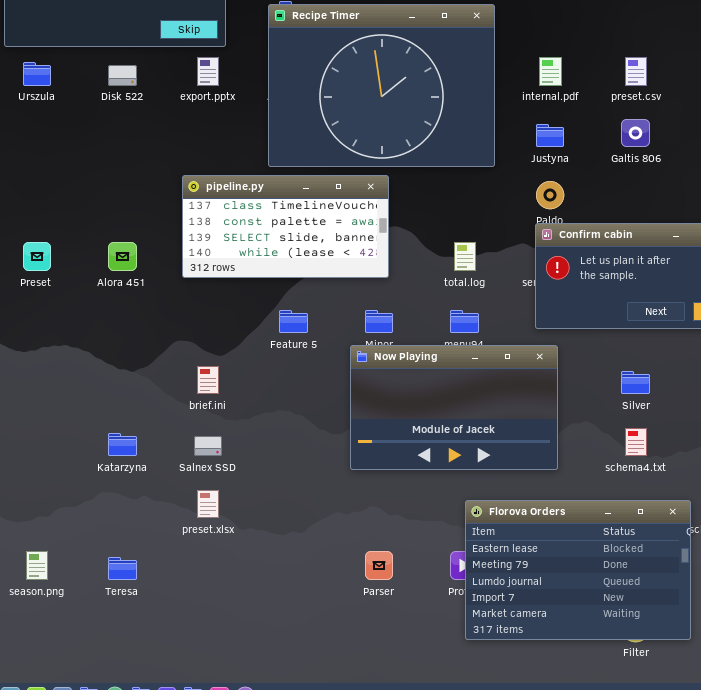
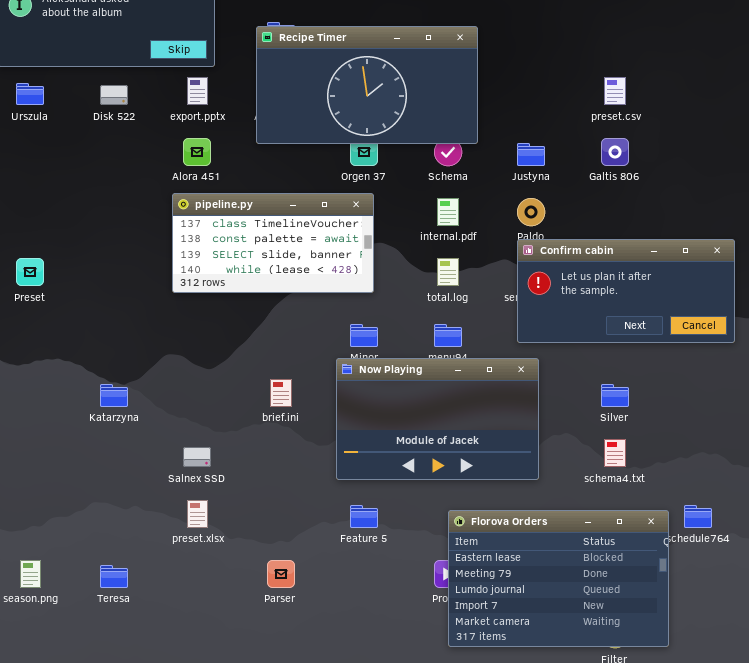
Recipe Timer: [268,4,495,167] -> [256,26,478,144], resized
internal.pdf: [539,57,562,86] -> [437,198,459,226], moved
Alora 451: [108,242,137,271] -> [183,138,211,166], moved
Feature 5: [279,310,308,333] -> [350,505,378,528], moved
brief.ini: [197,366,219,394] -> [270,379,292,407], moved
Katarzyna: [108,433,137,456] -> [100,384,128,407], moved
Parser: [365,551,393,580] -> [267,560,295,588], moved

